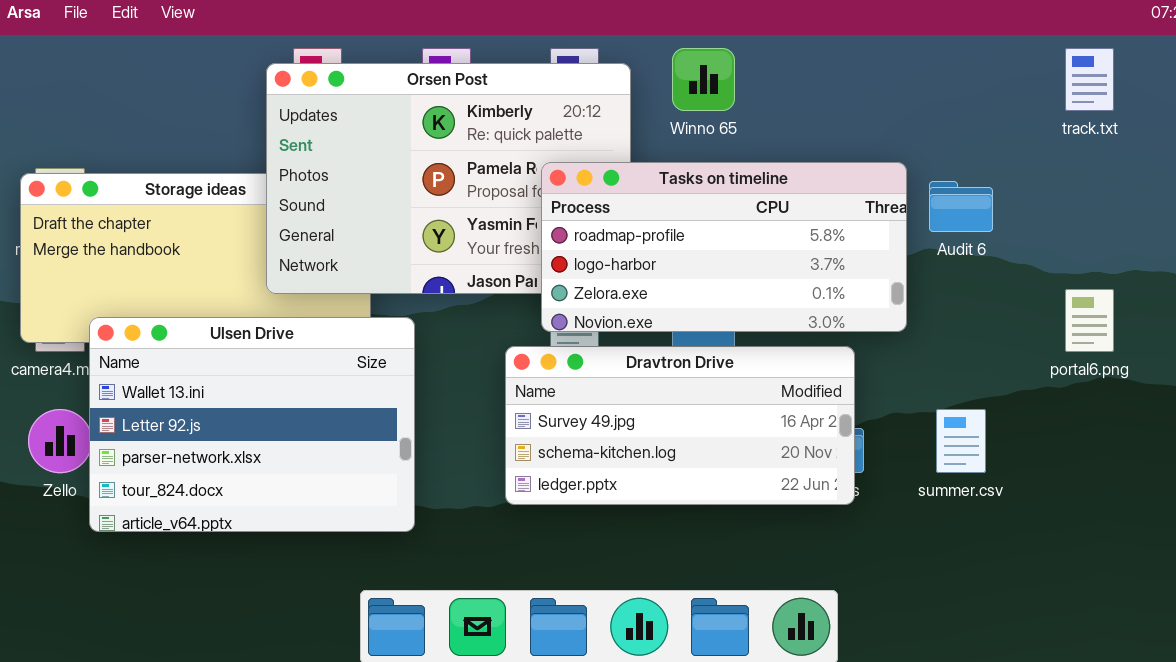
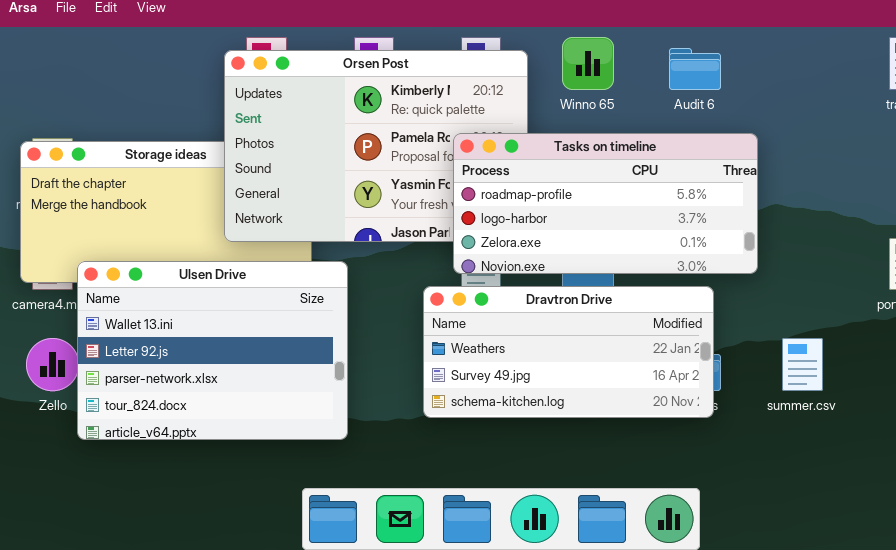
Audit 6: [929,181,993,232] -> [669,48,721,90], moved
Dravtron Drive: [505,346,855,505] -> [423,286,714,418], scrolled up 1 row

